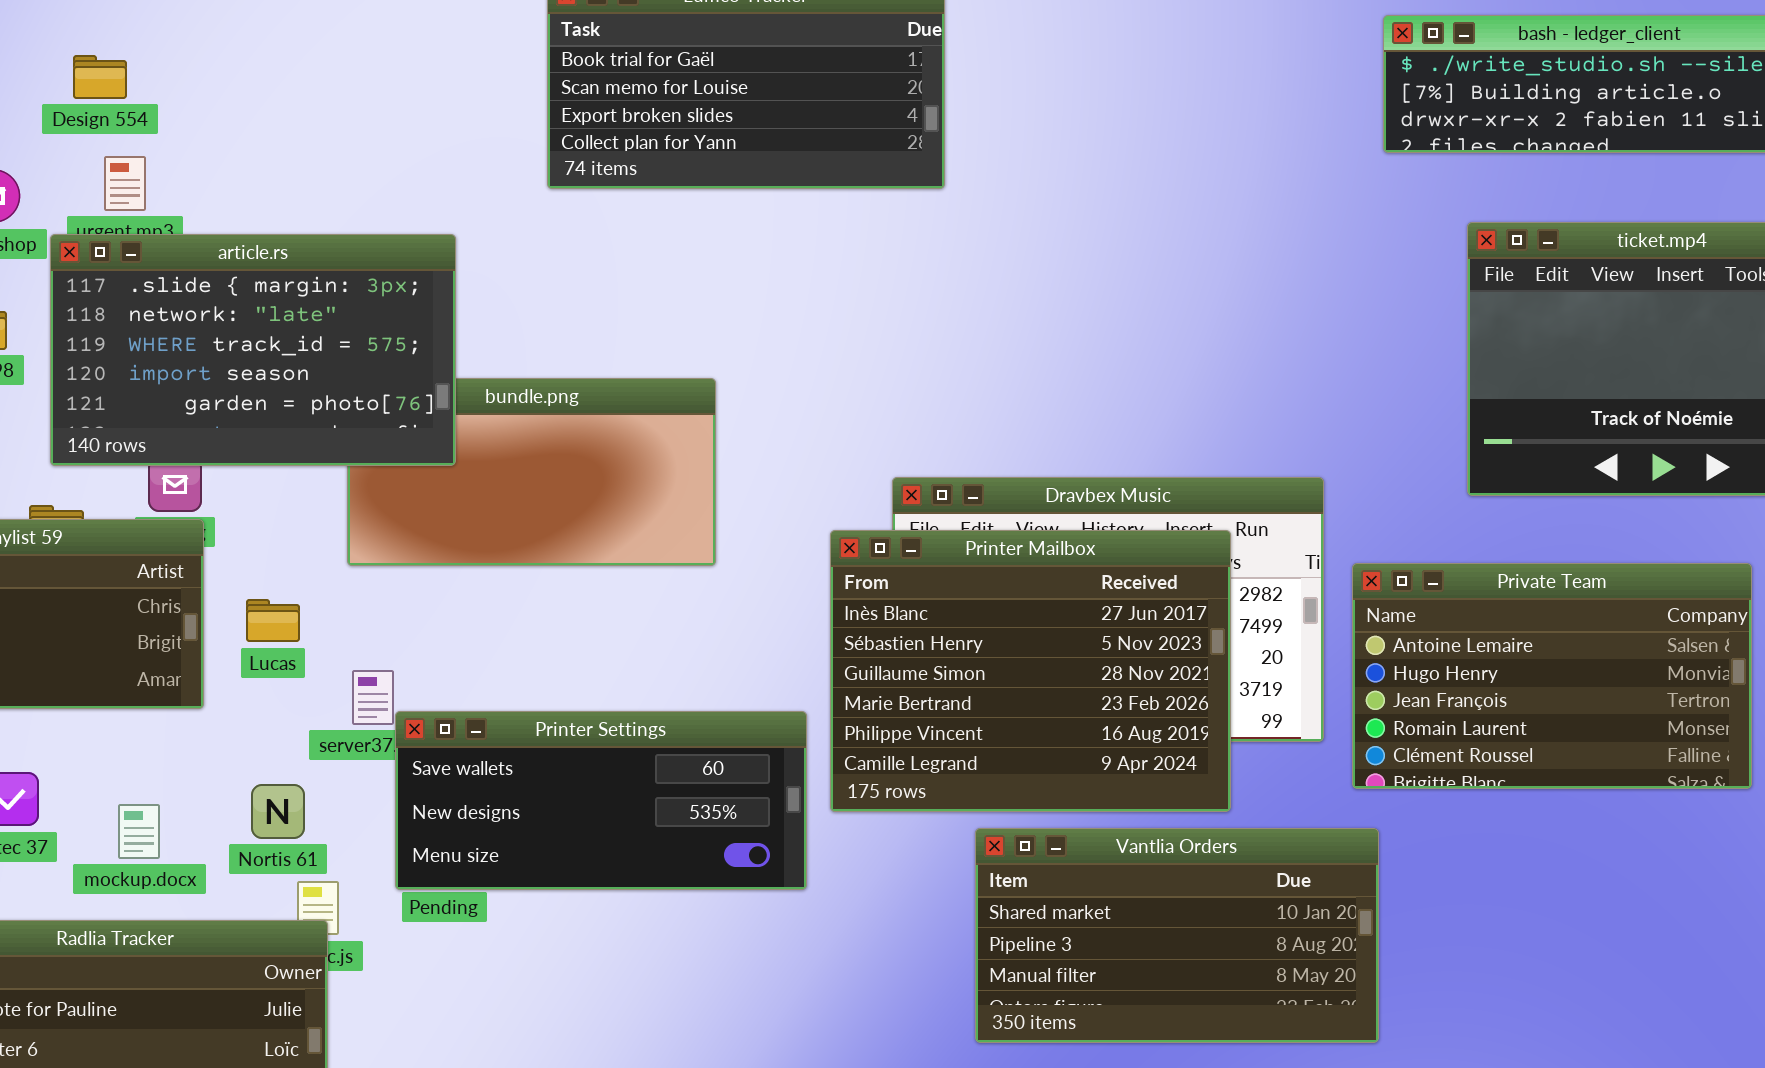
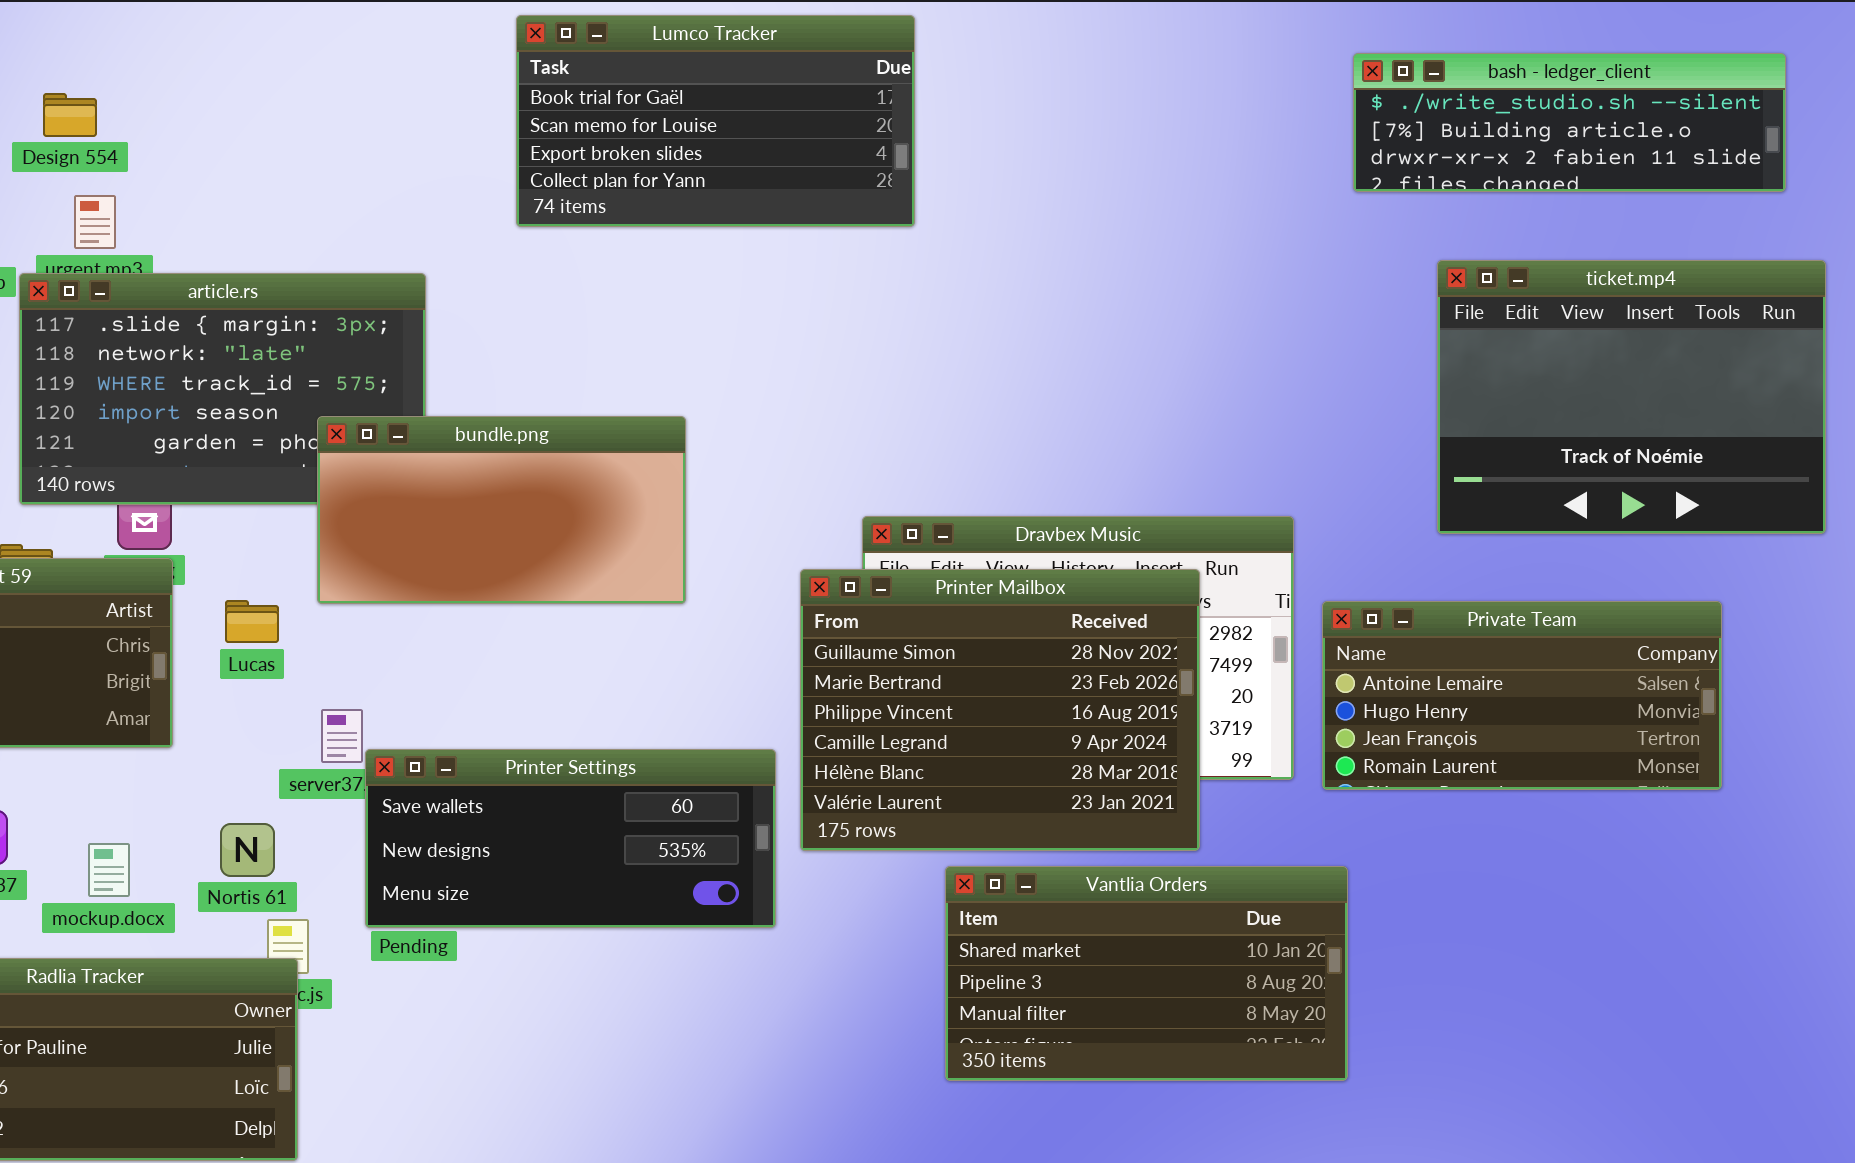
bundle.png: [347,378,716,566] -> [317,416,686,604], raised
Printer Mailbox: [830,530,1231,812] -> [800,569,1200,851], scrolled down 2 rows
Private Team: [1352,563,1752,789] -> [1322,601,1722,790], resized
Lucas: [246,599,300,642] -> [225,600,279,643], moved

